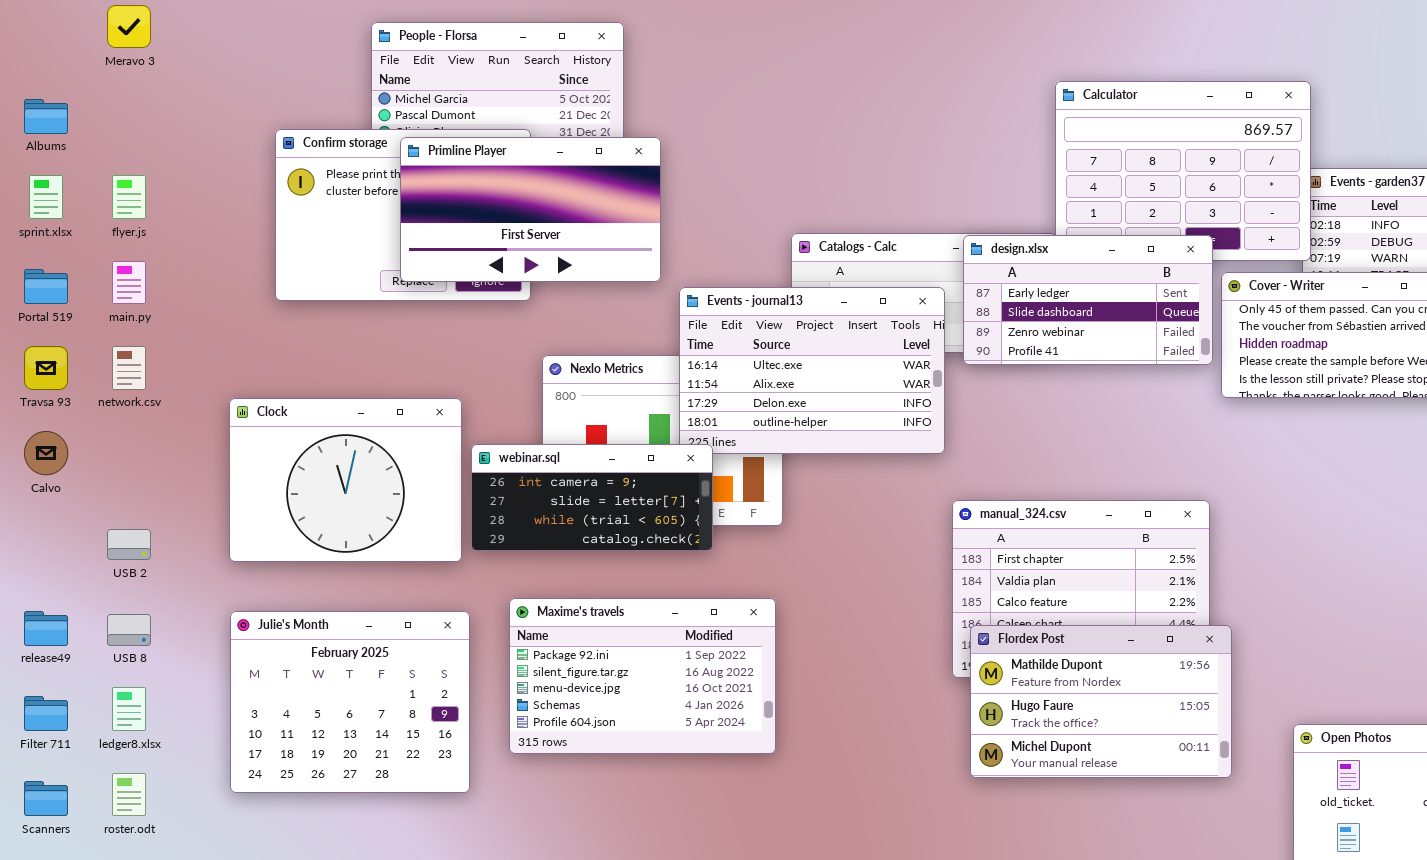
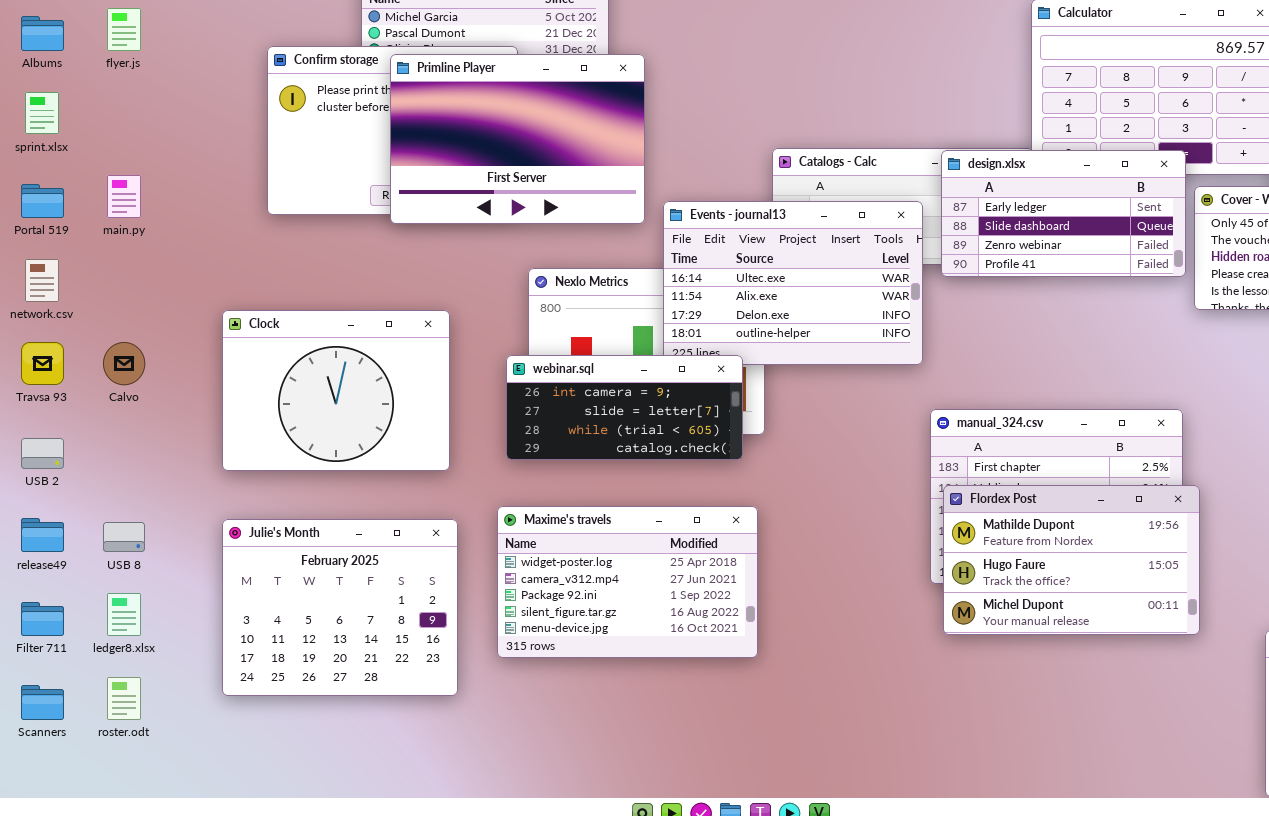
Primline Player: [400,137,661,282] -> [390,54,645,224], resized
flyer.js: [112,175,146,219] -> [107,8,141,51], moved
Travsa 93: [24,346,68,390] -> [21,342,64,385], moved
network.csv: [112,346,146,390] -> [25,259,59,302], moved
Calvo: [24,431,68,475] -> [103,342,145,385], moved
webinar.sql: [471,444,713,551] -> [506,355,743,460], moved
USB 2: [107,529,151,560] -> [21,438,64,469], moved
Maxime's travels: [509,598,776,754] -> [497,506,758,658], scrolled up 2 rows
Flordex Post: [970,625,1232,778] -> [943,485,1200,635], moved

